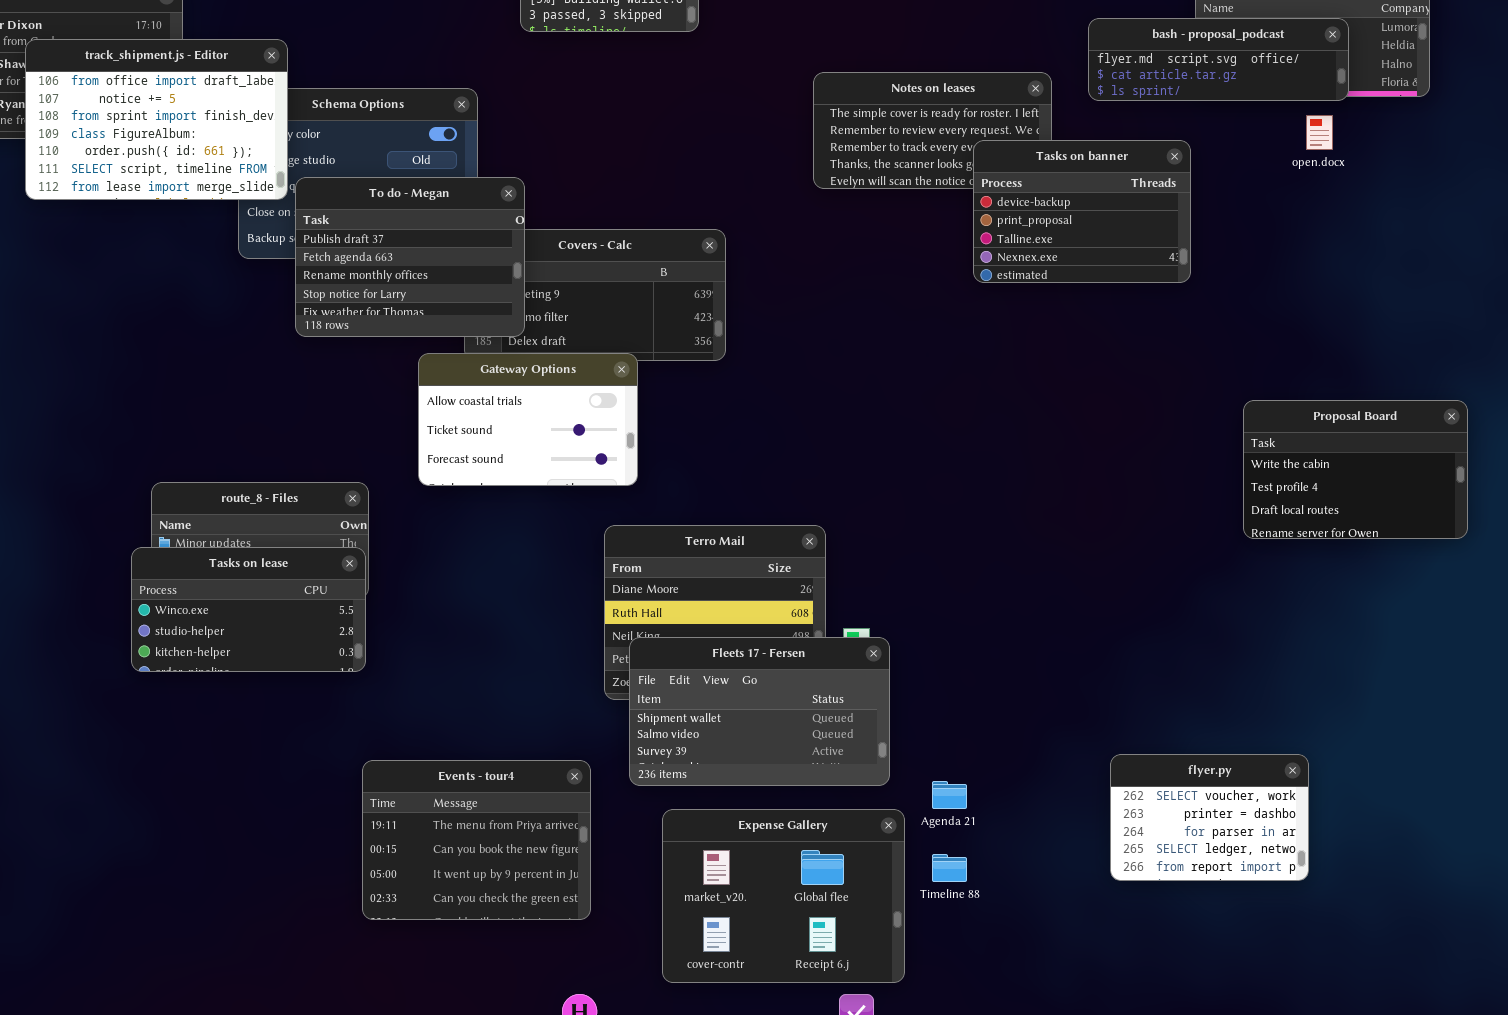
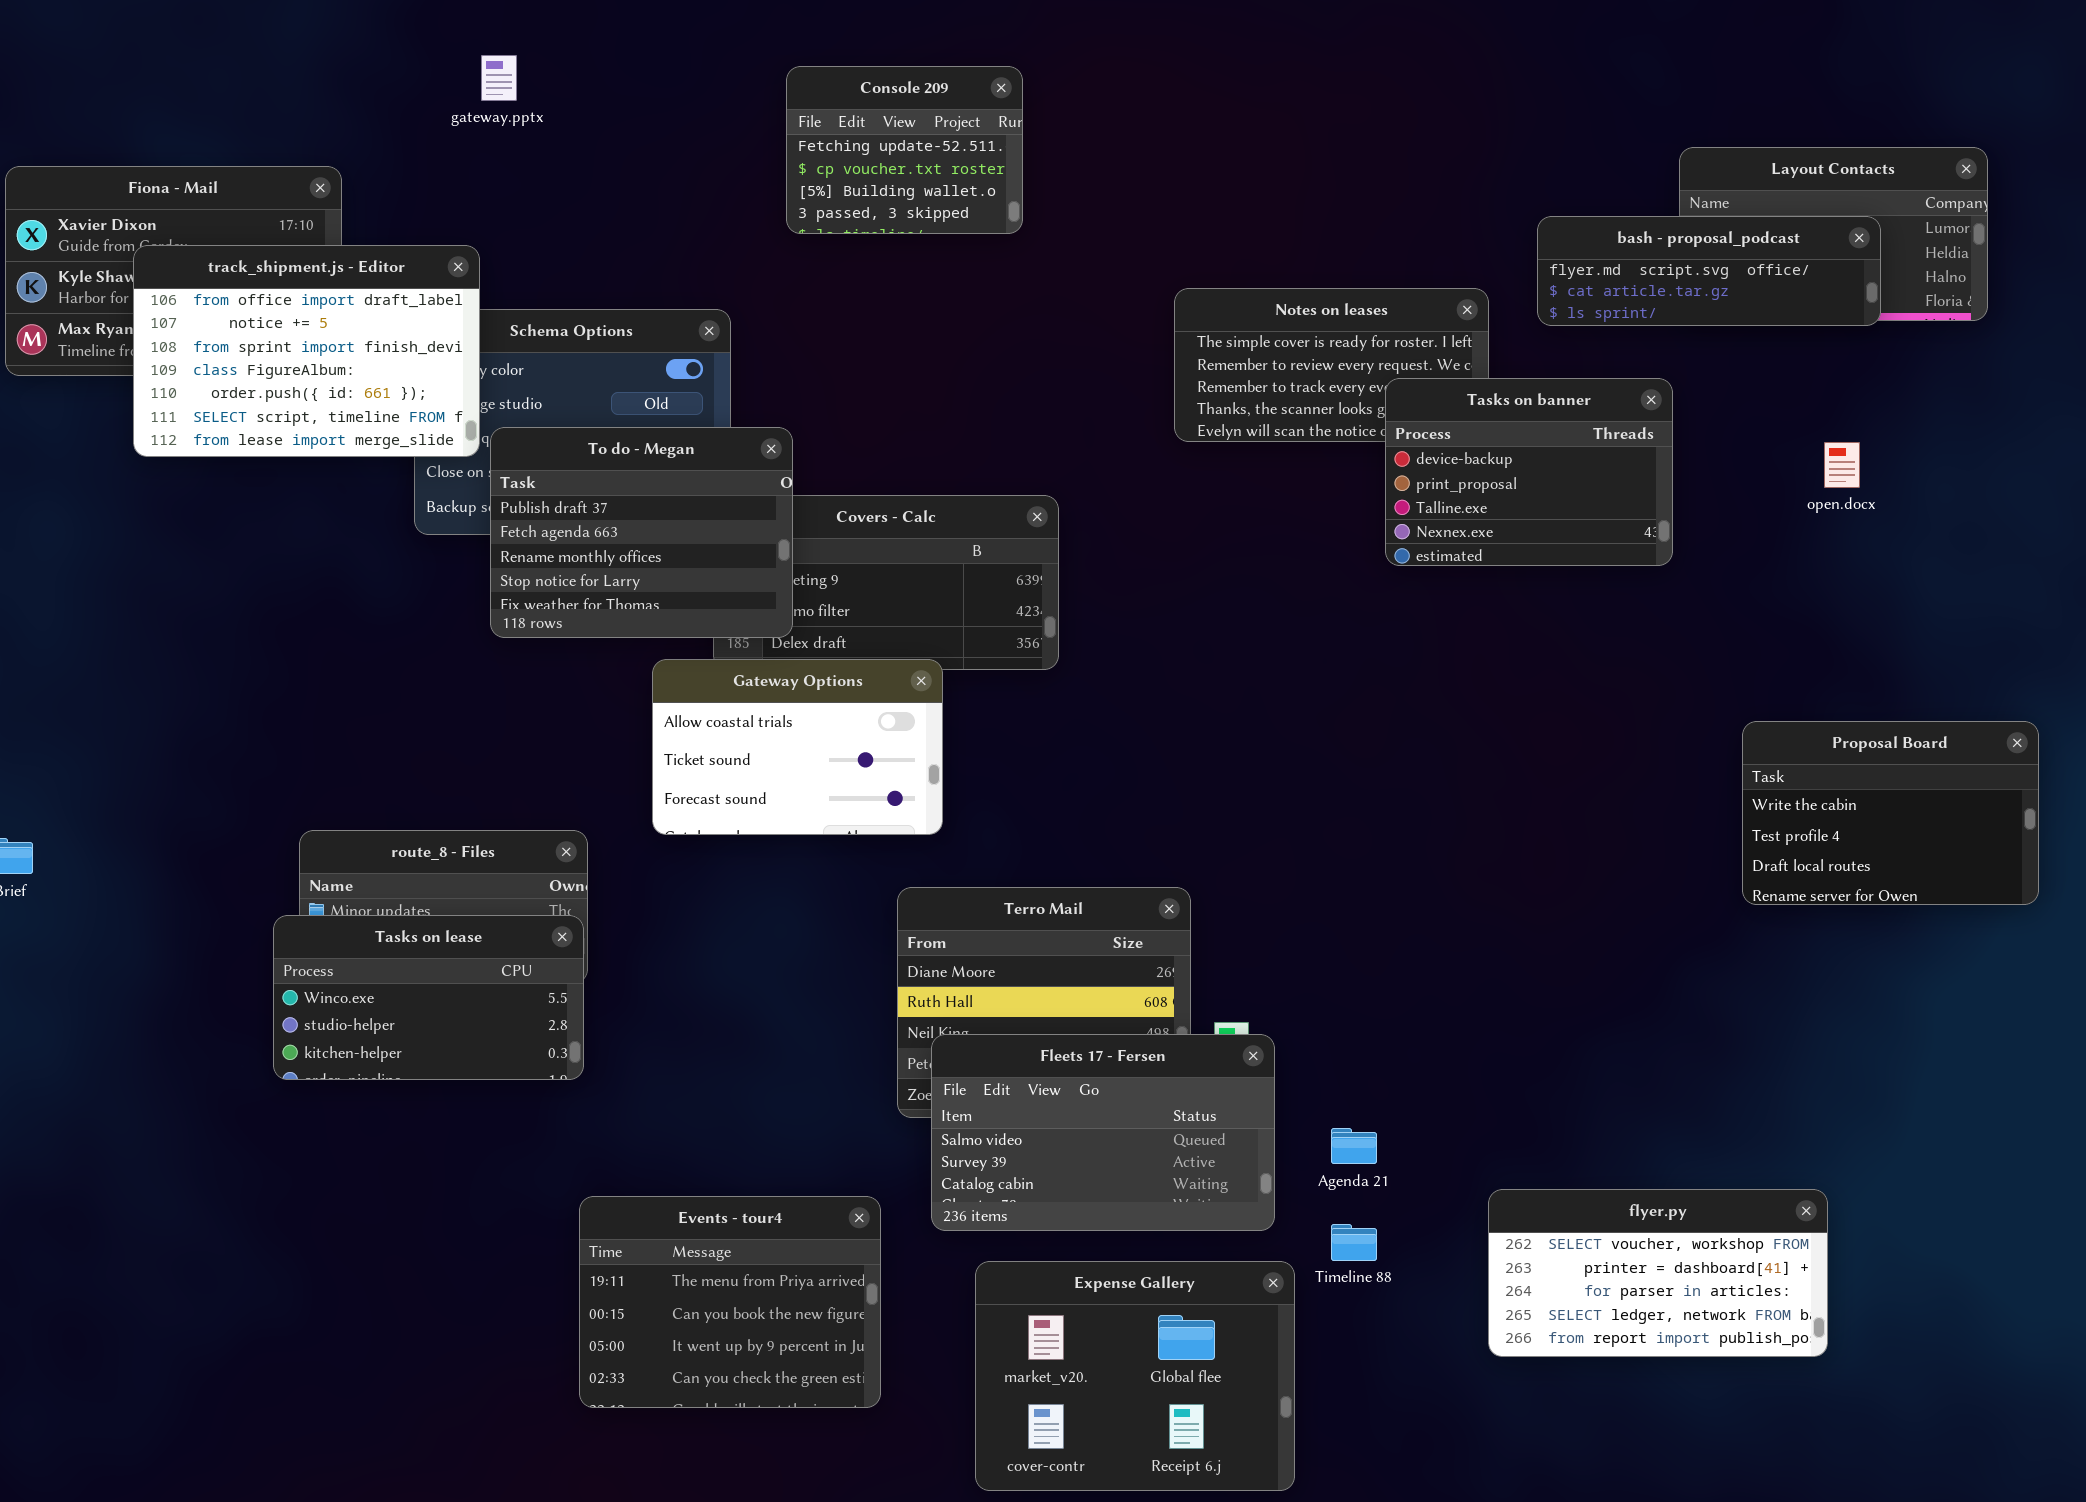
open.docx: [1306,115,1333,150] -> [1824,442,1860,488], moved
Fleets 17 - Fersen: [629,637,890,786] -> [931,1034,1275,1231], scrolled down 1 row
flyer.py: [1110,754,1309,881] -> [1488,1189,1828,1357], resized
Agenda 21: [932,781,967,809] -> [1331,1128,1377,1164], moved
Timeline 88: [932,854,967,882] -> [1331,1224,1377,1261], moved

